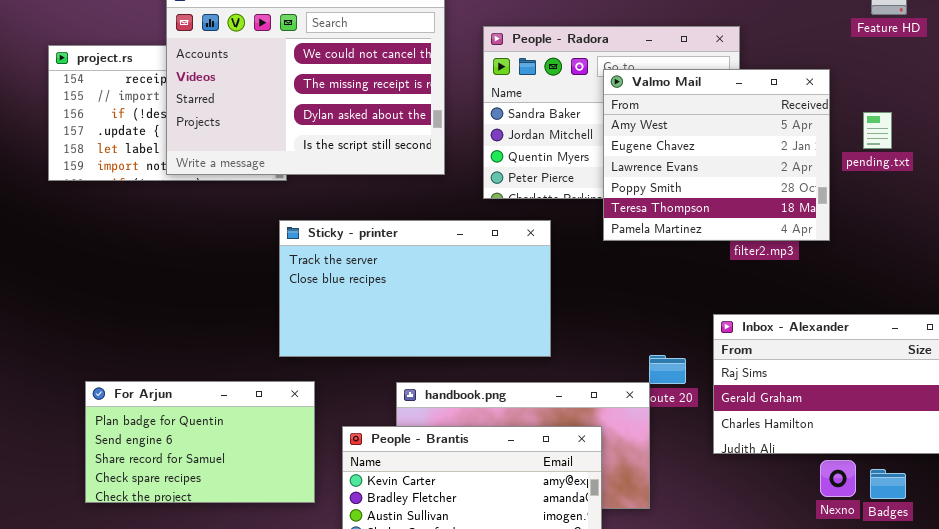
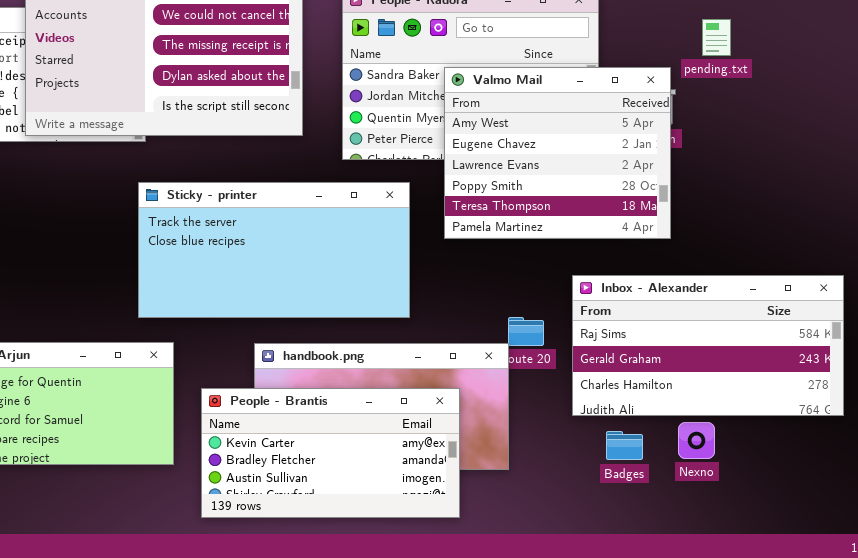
Valmo Mail: [603,69,830,241] -> [444,67,671,239], moved
pending.txt: [863,112,892,149] -> [702,19,731,56], moved
Badges: [870,469,906,499] -> [606,431,643,460], moved

